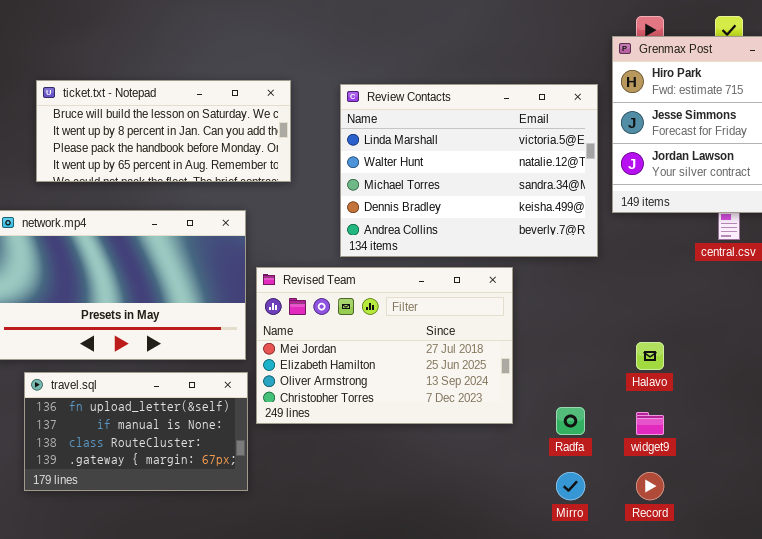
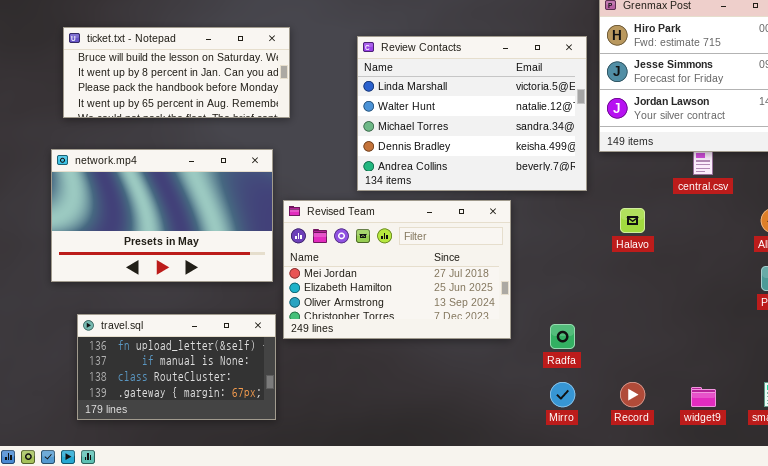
ticket.txt - Notepad: [36,80,291,182] -> [63,27,290,118], moved
Halavo: [636,342,664,370] -> [620,208,645,233], moved
travel.sql: [24,372,248,491] -> [77,314,276,420], moved
widget9: [636,412,664,435] -> [691,387,716,407], moved

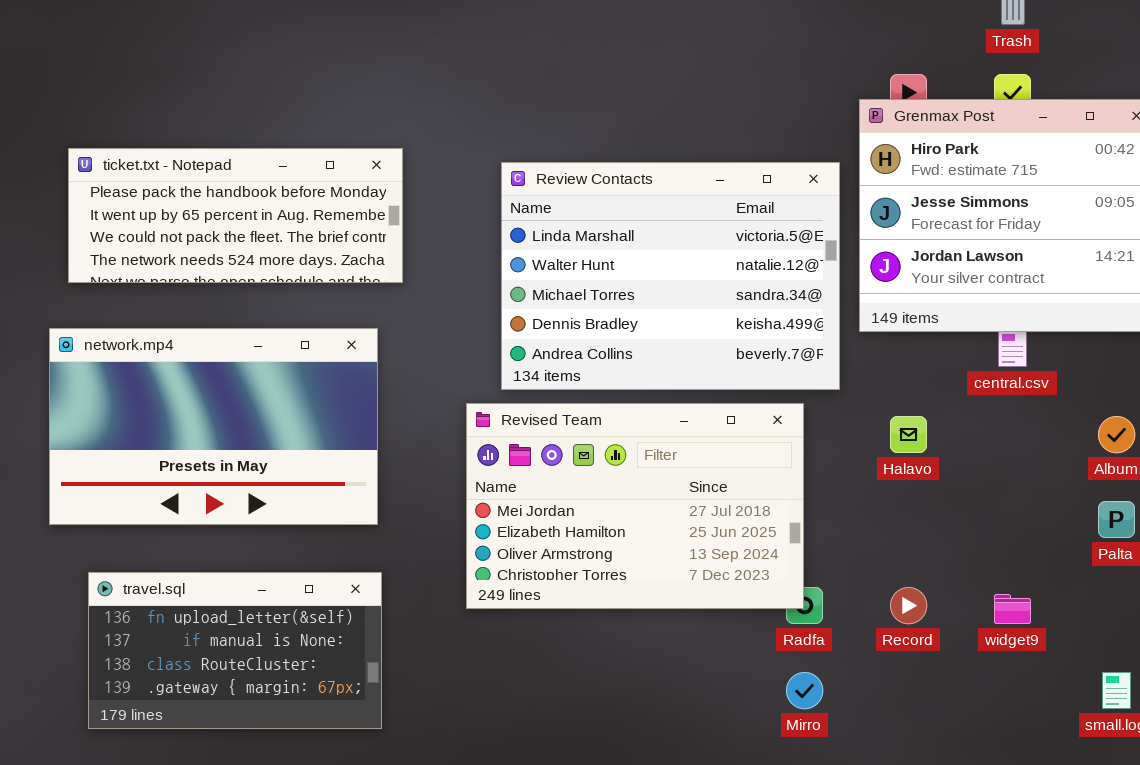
ticket.txt - Notepad: [63,27,290,118] -> [68,148,403,283], scrolled down 2 rows
Revised Team: [283,200,511,339] -> [466,403,804,609], moved
Record: [620,382,645,407] -> [890,587,927,624], moved
widget9: [691,387,716,407] -> [994,594,1031,624], moved

